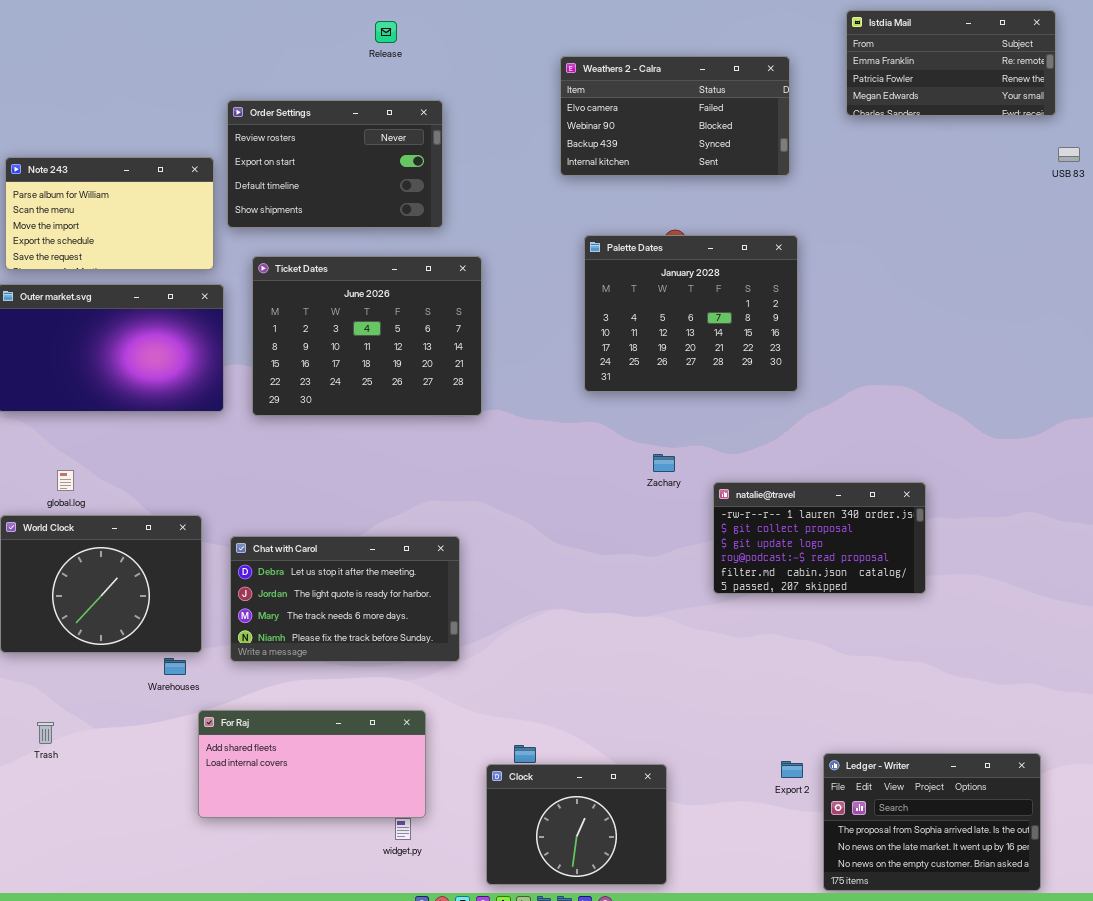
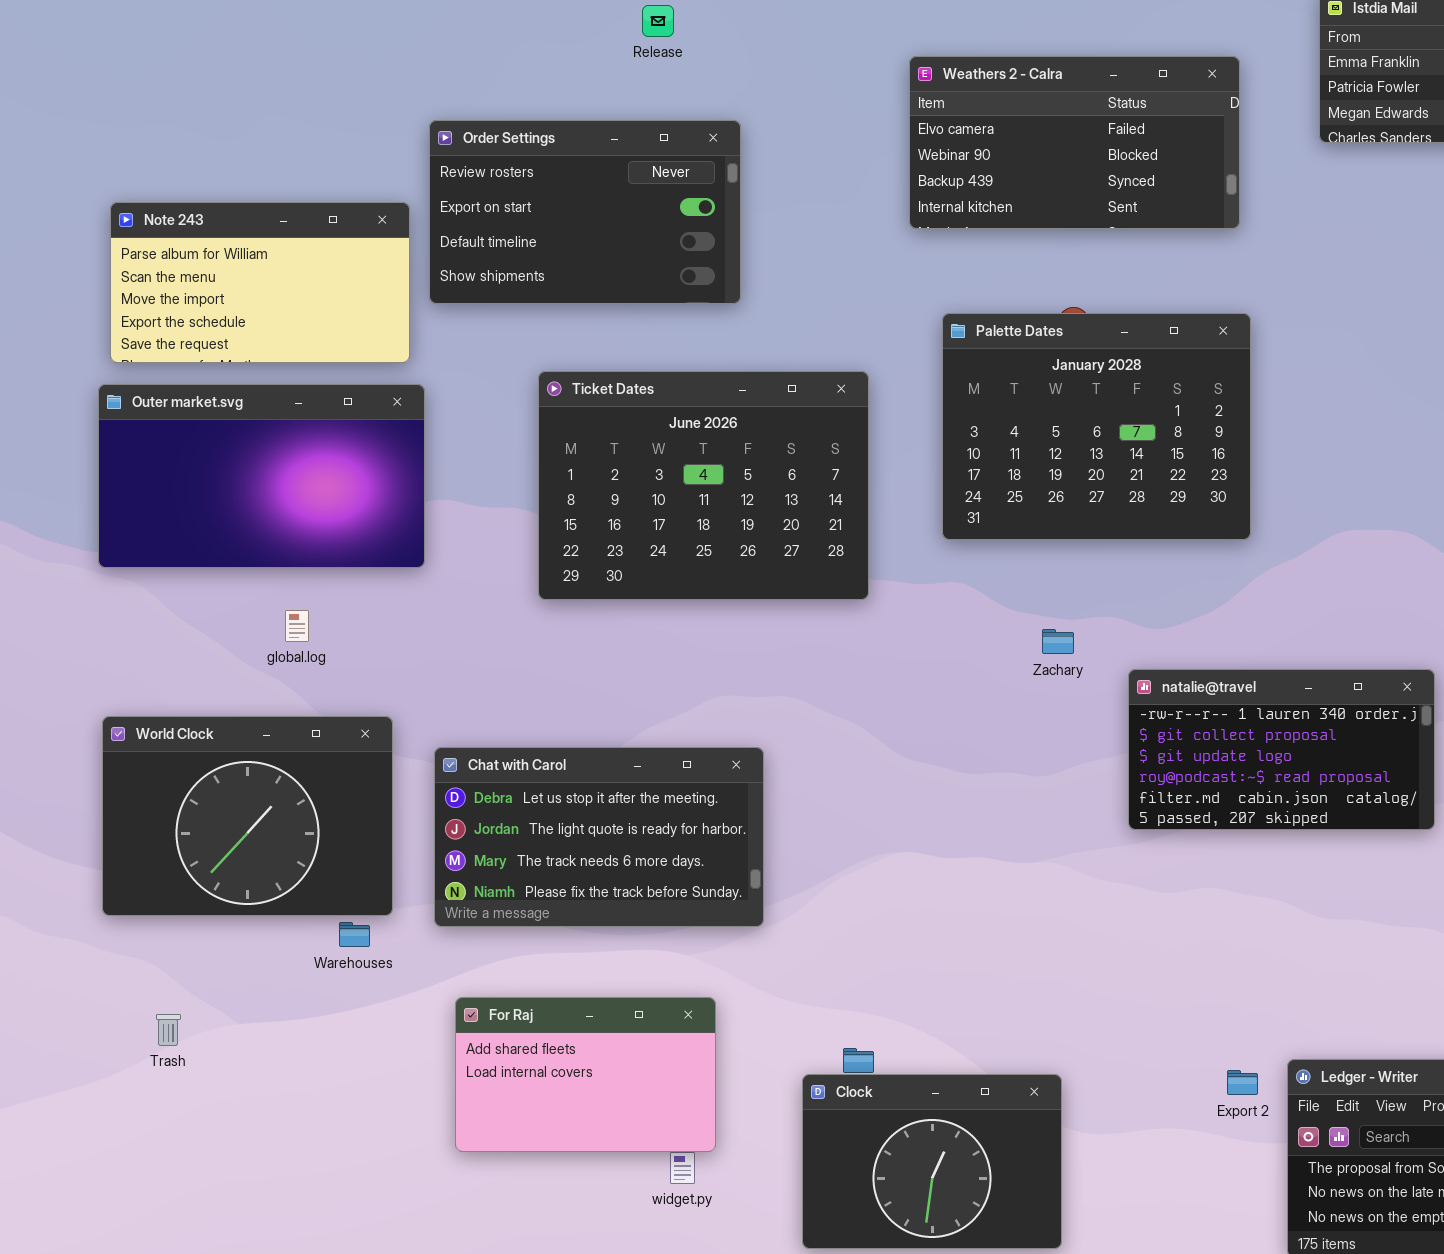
Ticket Dates: [252,256,482,416] -> [538,371,869,600], moved
global.log: [57,470,74,491] -> [285,610,309,642], moved
For Raj: [198,710,426,818] -> [455,997,716,1152], resized

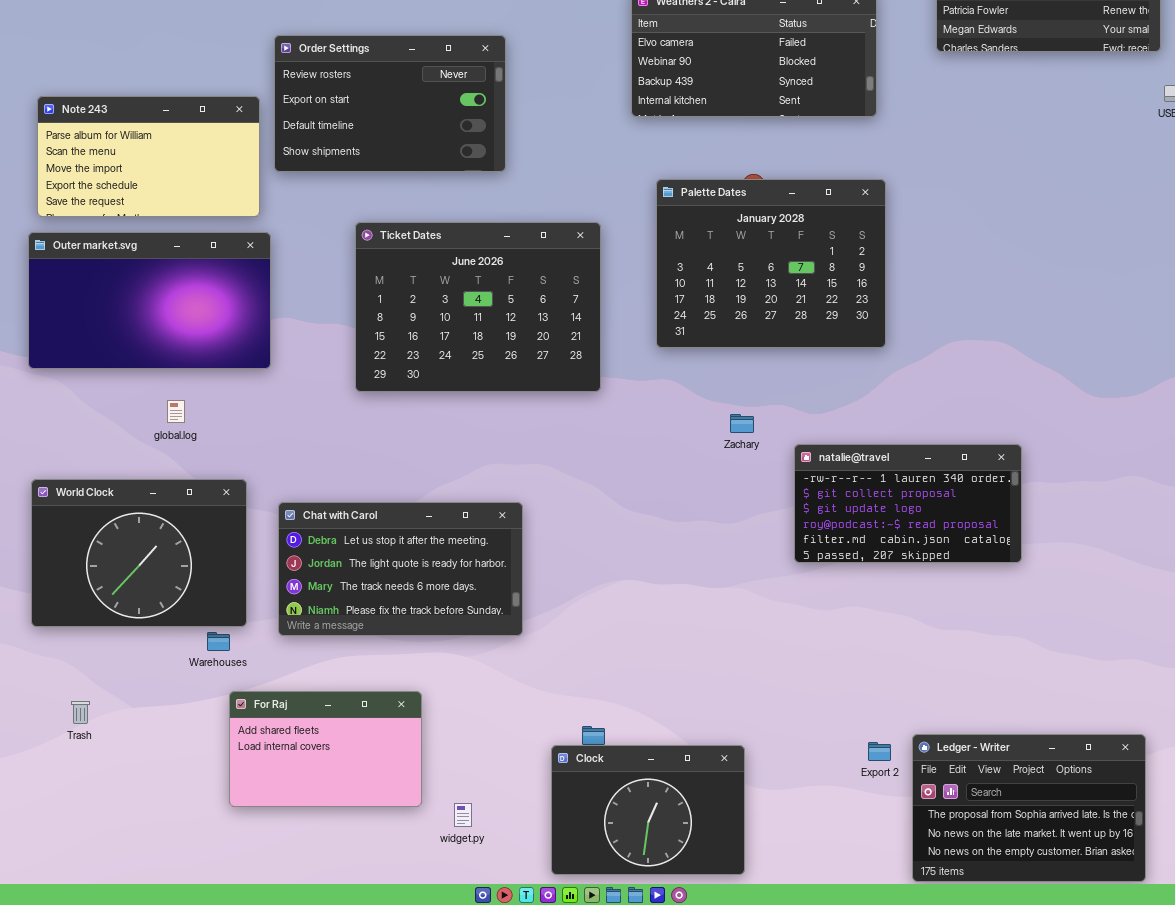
For Raj: [455,997,716,1152] -> [229,691,422,807], moved

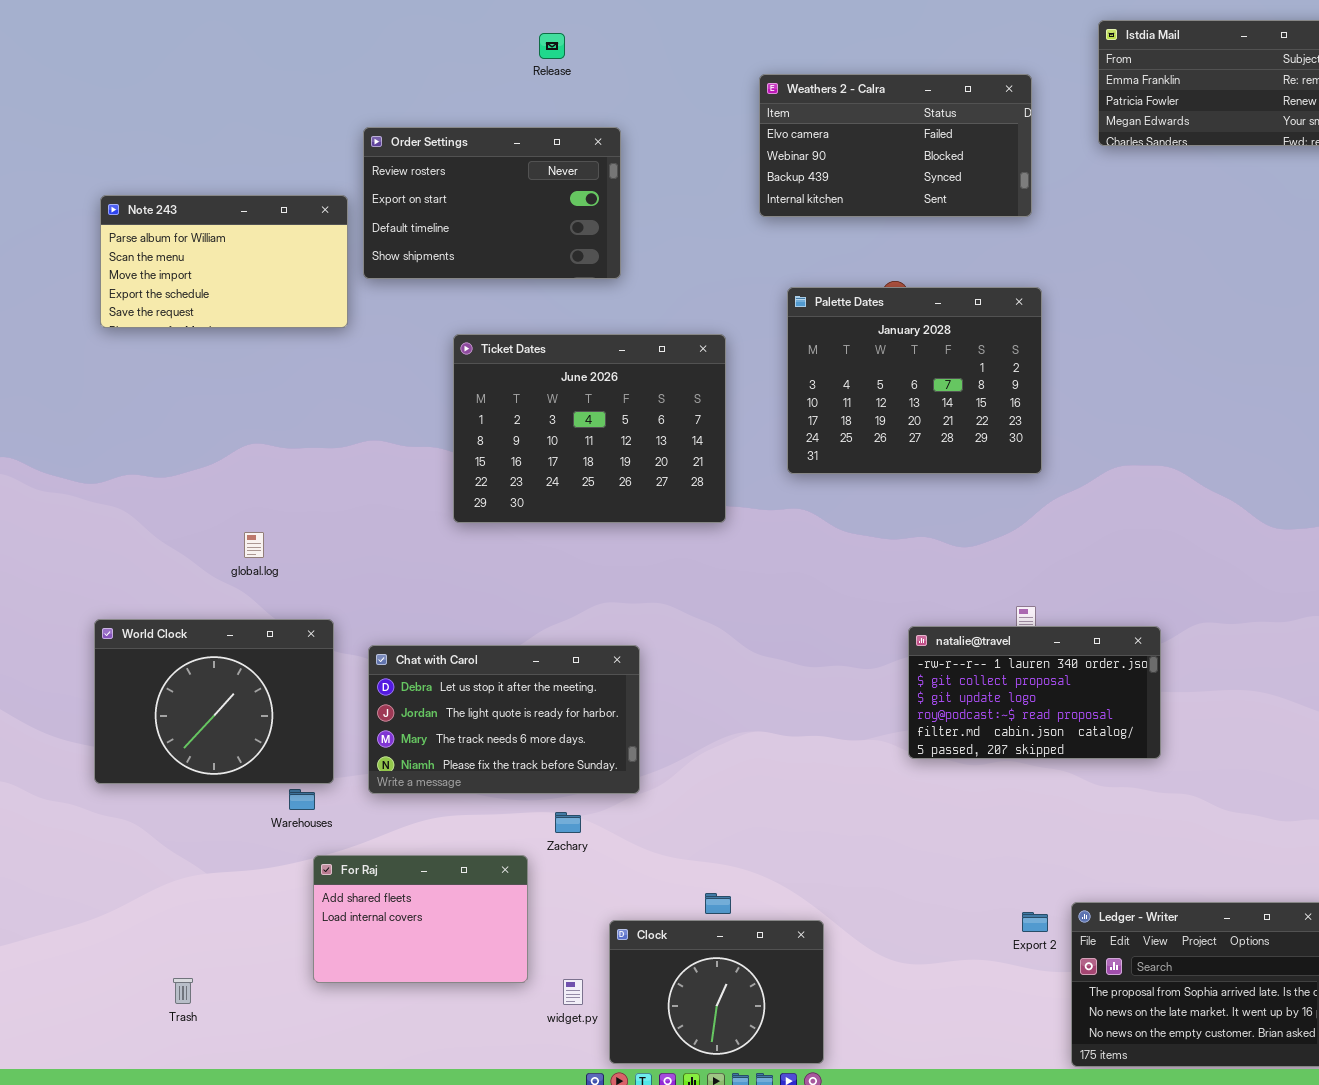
Outer market.svg: [28,232,271,369] -> none, closed
Zachary: [730,414,754,433] -> [555,812,581,833], moved
natalie@travel: [794,444,1022,563] -> [908,626,1161,759], moved
Trash: [71,701,90,724] -> [173,978,193,1004], moved
Clock: [551,745,745,875] -> [609,920,824,1064], moved

